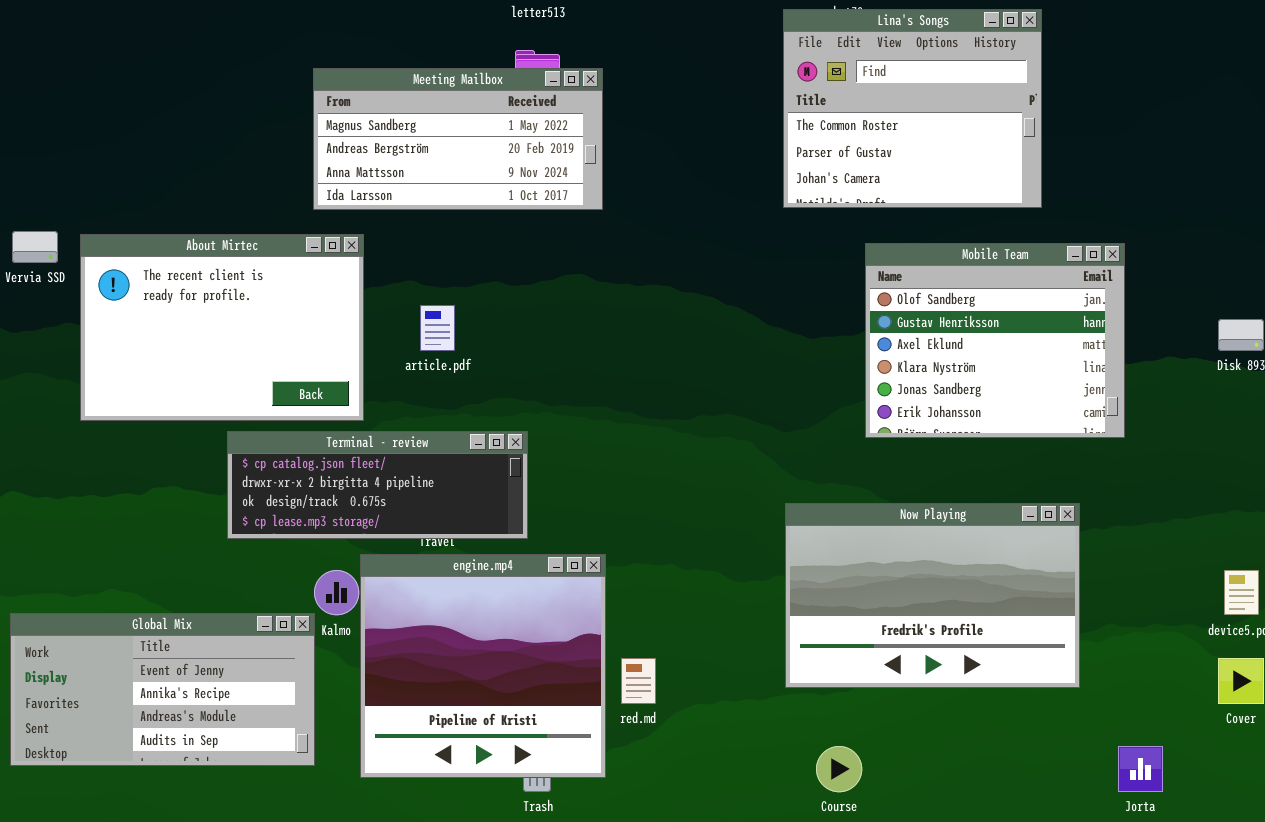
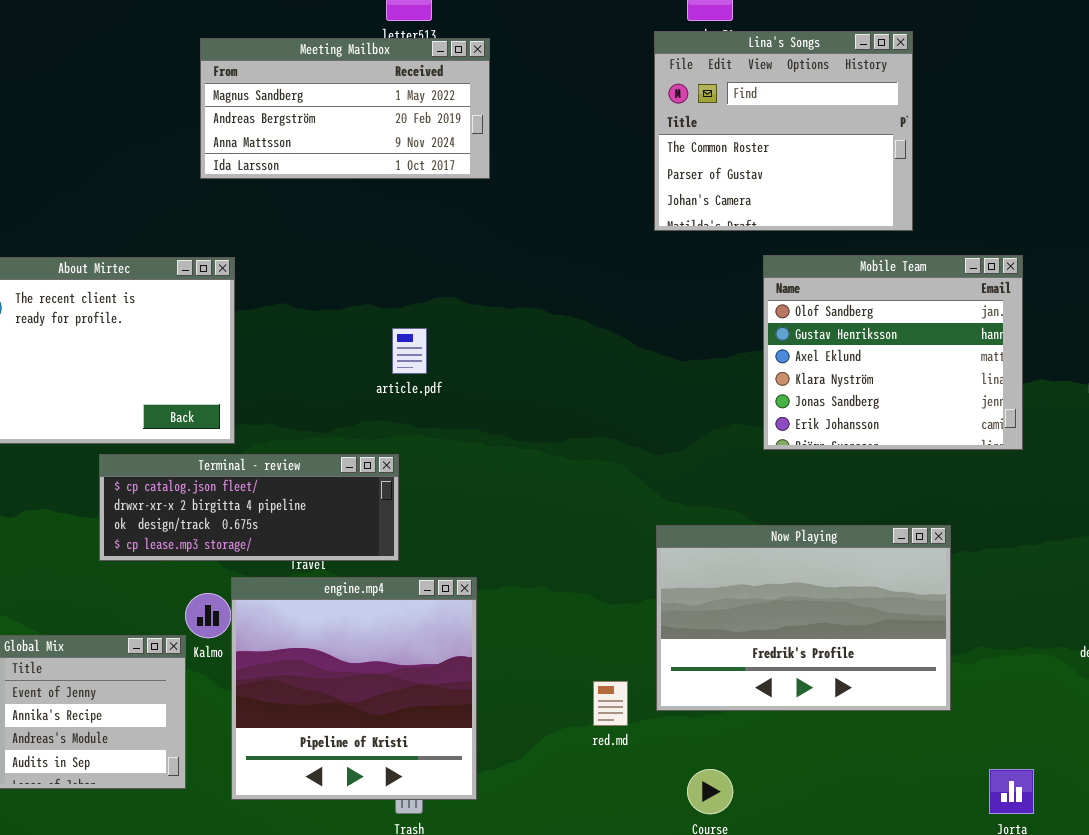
Meeting Mailbox: [313,68,603,210] -> [200,38,490,179], moved
Mobile Team: [865,243,1125,438] -> [763,255,1023,450], moved
article.pdf: [420,305,455,351] -> [392,328,427,374], moved
red.md: [621,658,656,704] -> [593,681,628,726], moved

